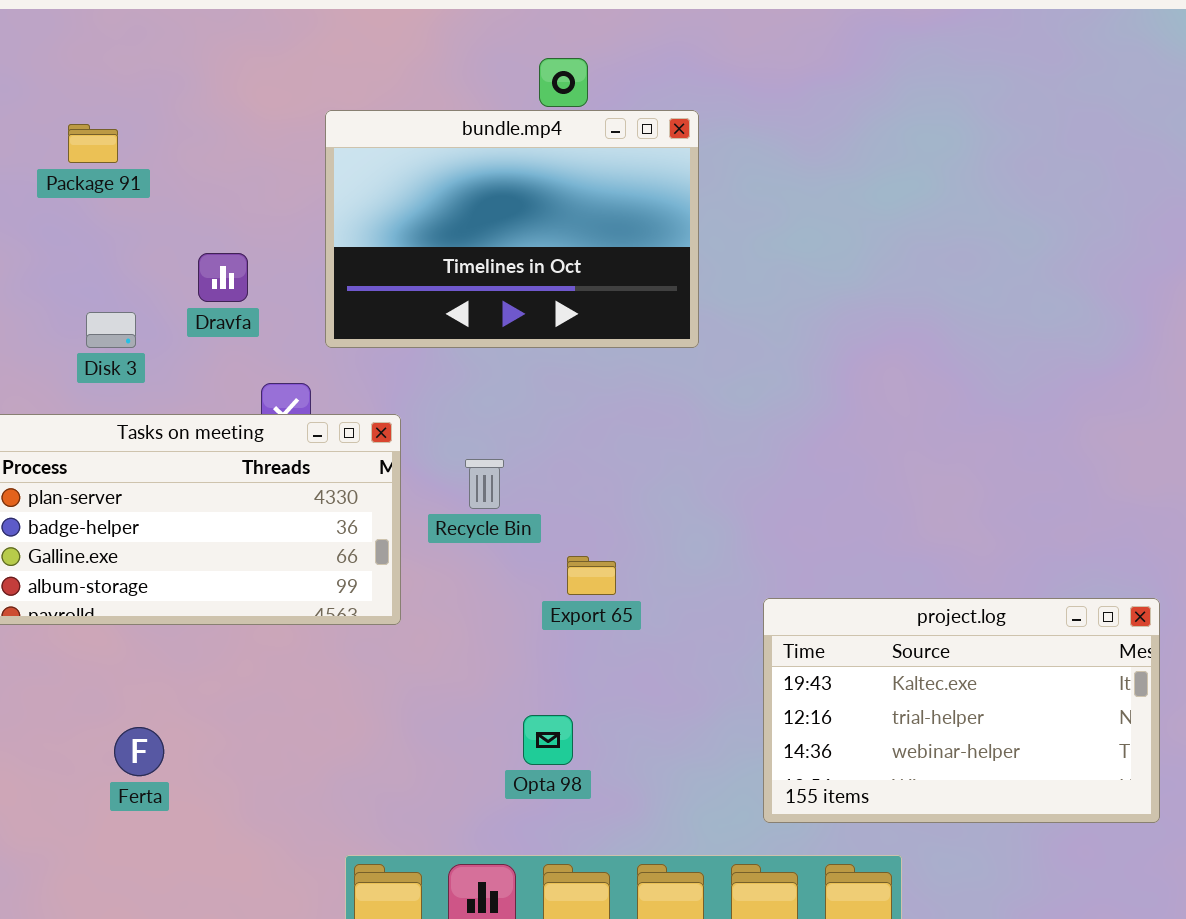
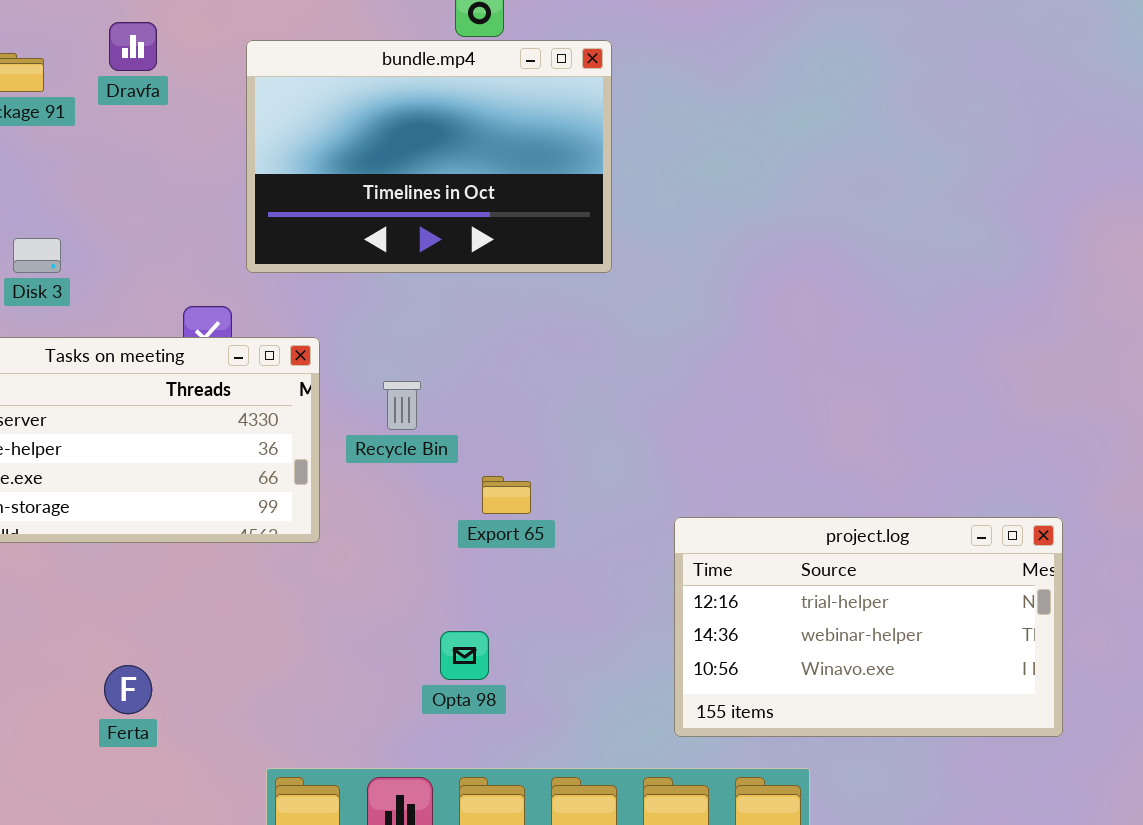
Dravfa: [198,253,248,302] -> [109,22,157,71], moved
project.log: [763,598,1160,823] -> [674,517,1063,737], scrolled down 1 row
Ferta: [114,727,164,776] -> [104,665,152,714], moved

